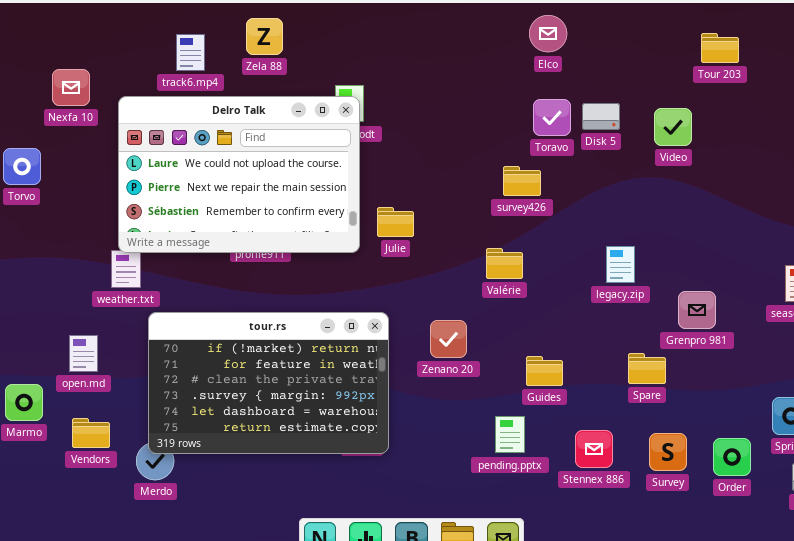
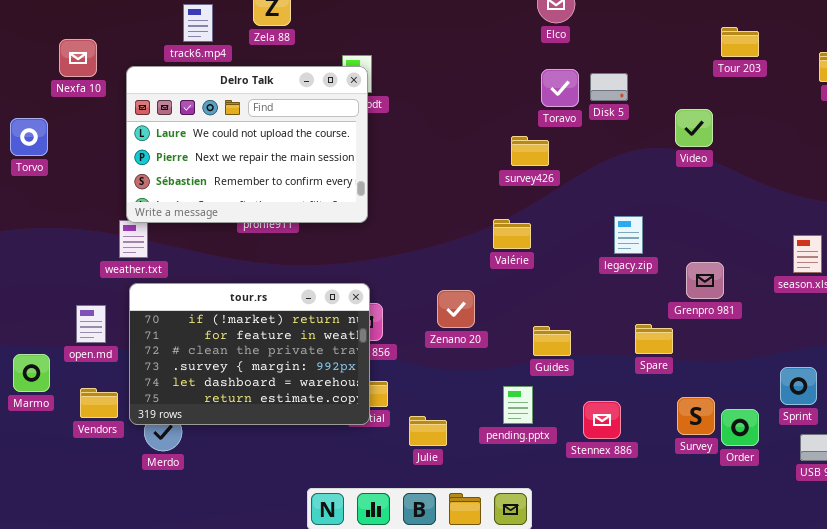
Tour 203: [701,33,739,63] -> [721,27,759,57], moved
Video: [654,108,692,146] -> [675,109,713,147], moved
Julie: [377,207,414,237] -> [409,416,447,446], moved
tour.rs: [148,312,389,454] -> [129,283,370,425], moved
Survey: [649,433,687,471] -> [677,397,715,435], moved

